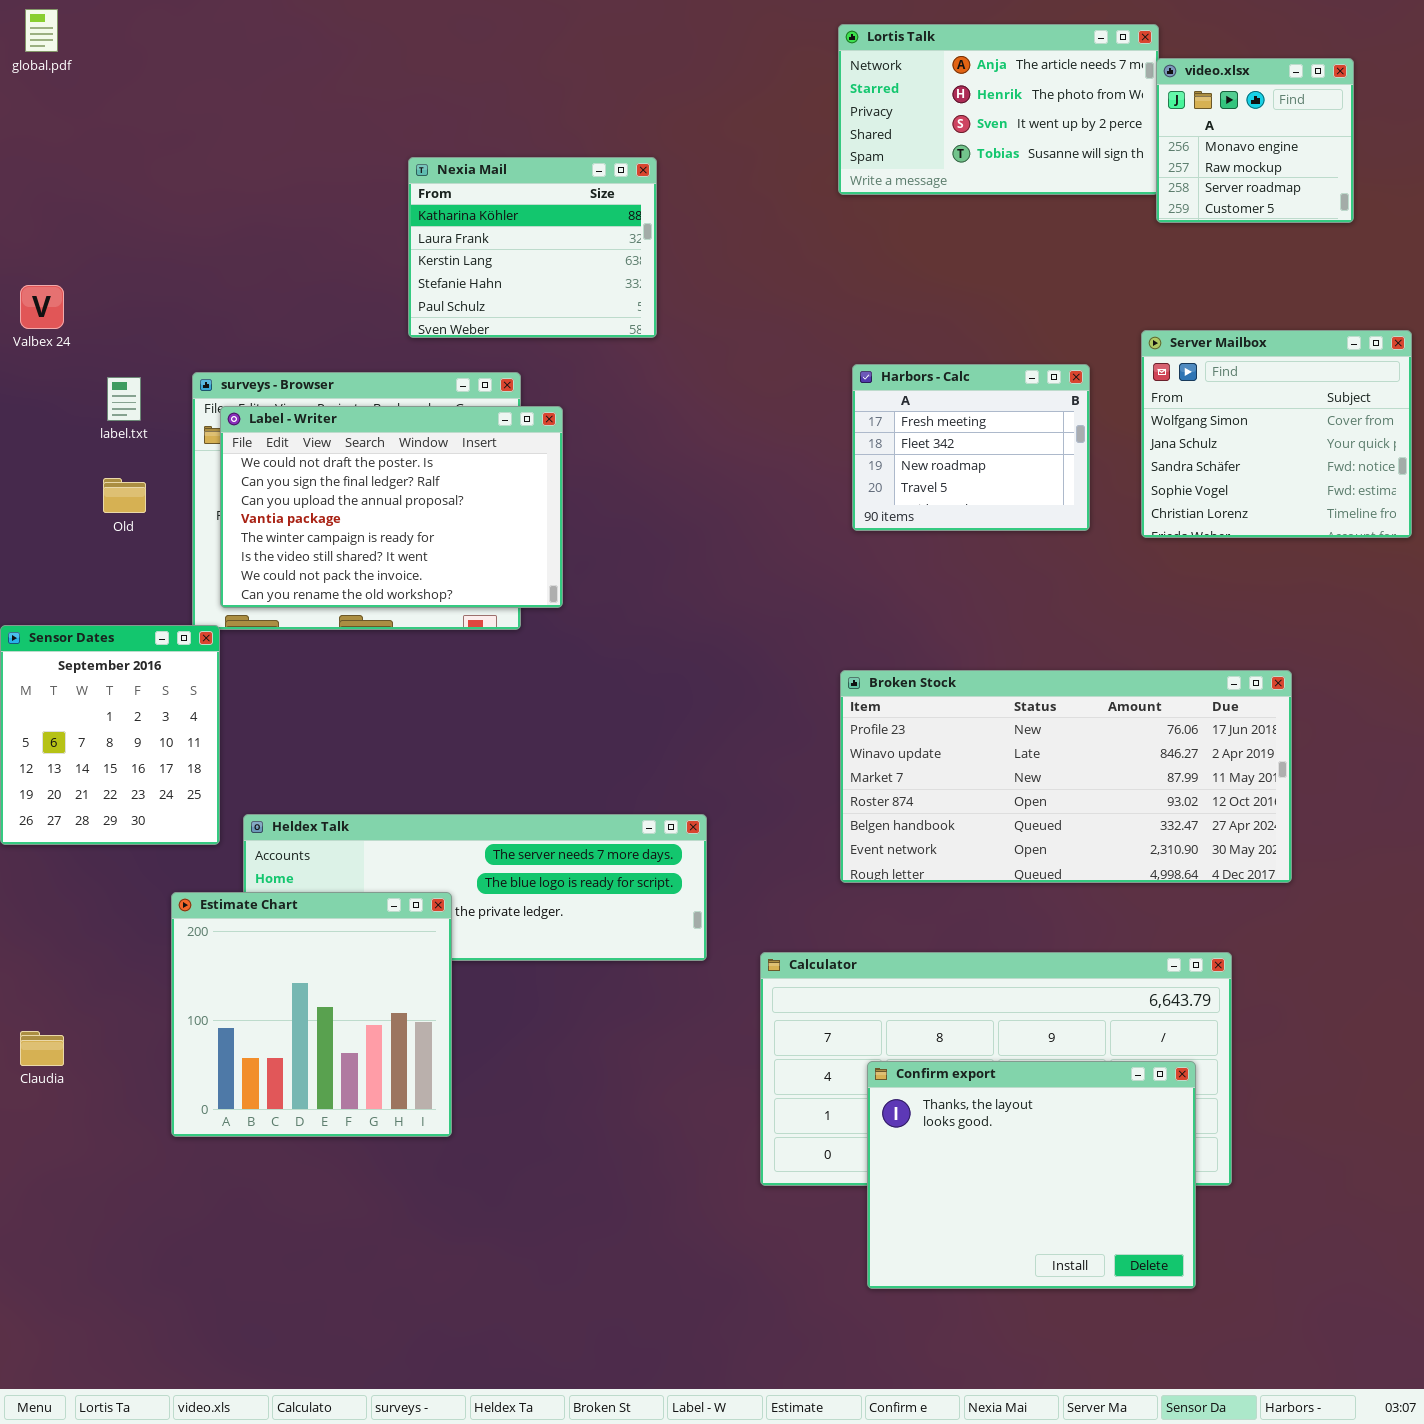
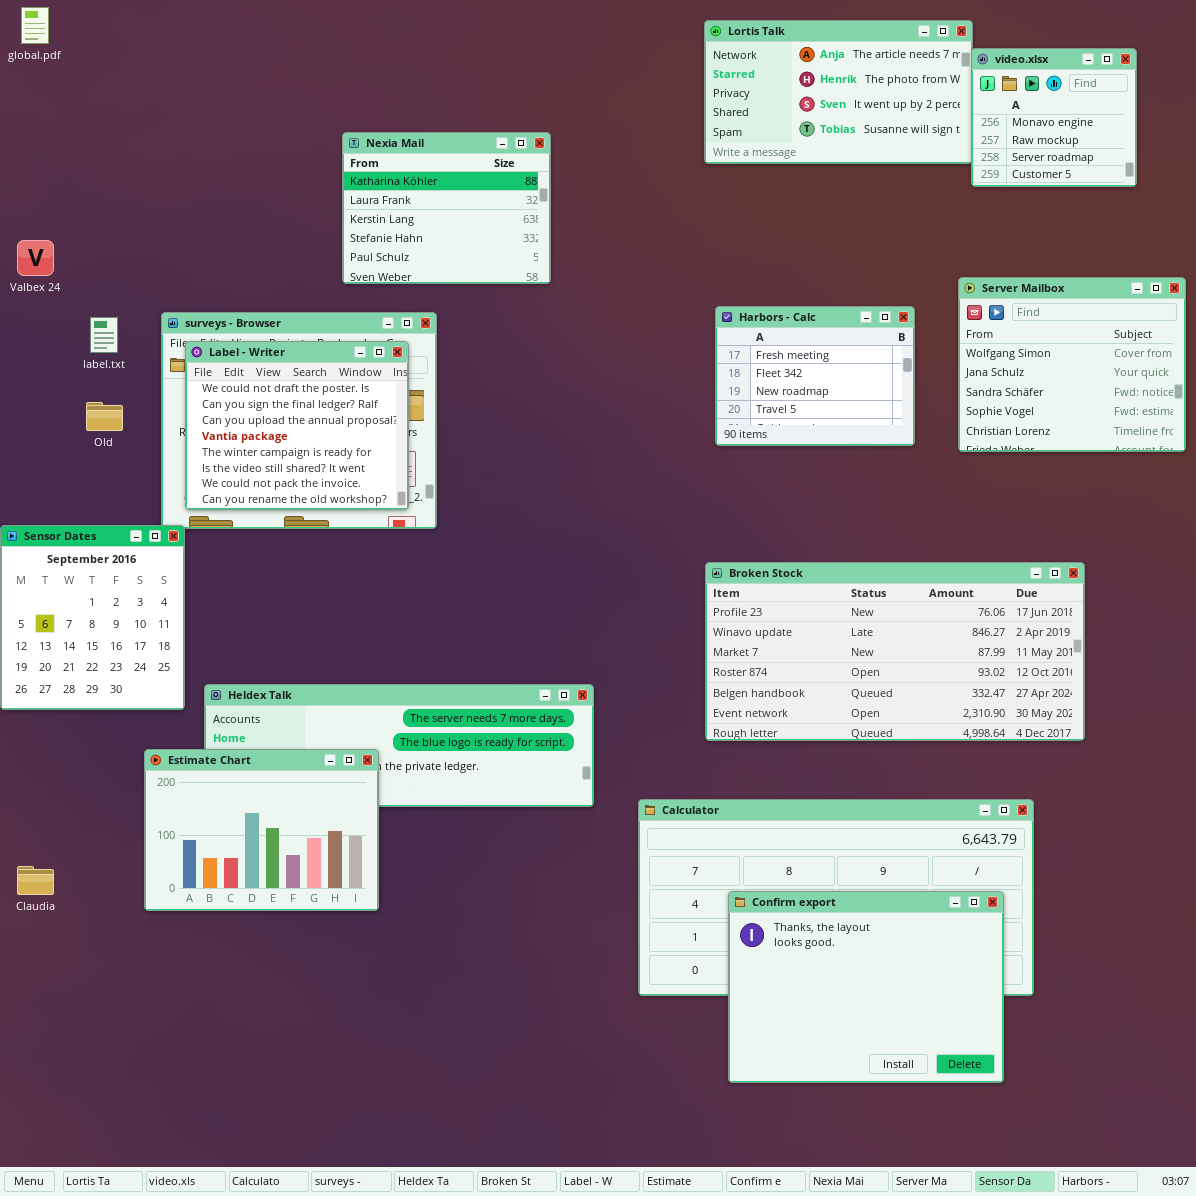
Label - Writer: [220,406,563,608] -> [185,341,409,510], resized
Estimate Chart: [171,892,452,1137] -> [144,749,379,911], resized

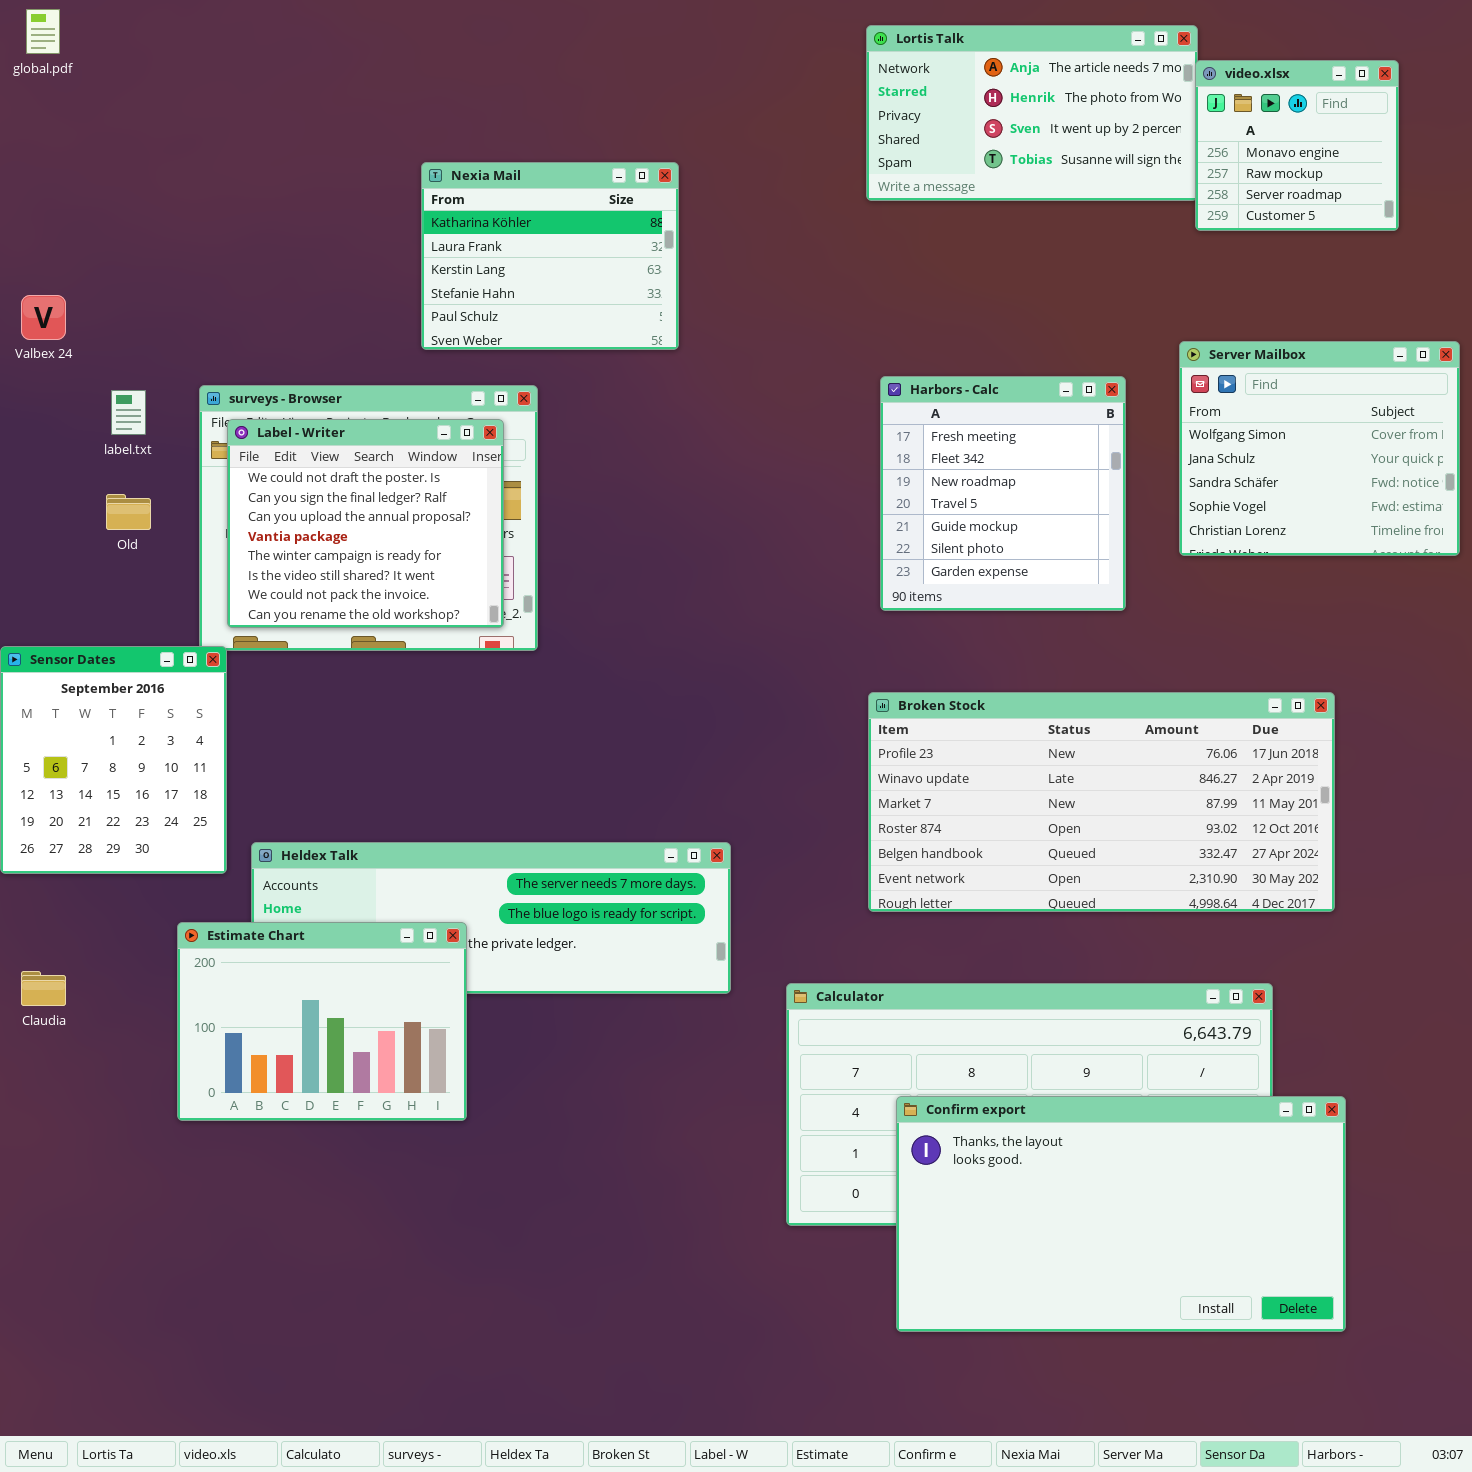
Harbors - Calc: [715,306,915,446] -> [880,376,1126,611], resized
Claudia: [17,866,54,895] -> [21,971,66,1006], moved
Confirm export: [728,891,1004,1083] -> [896,1096,1346,1332], resized

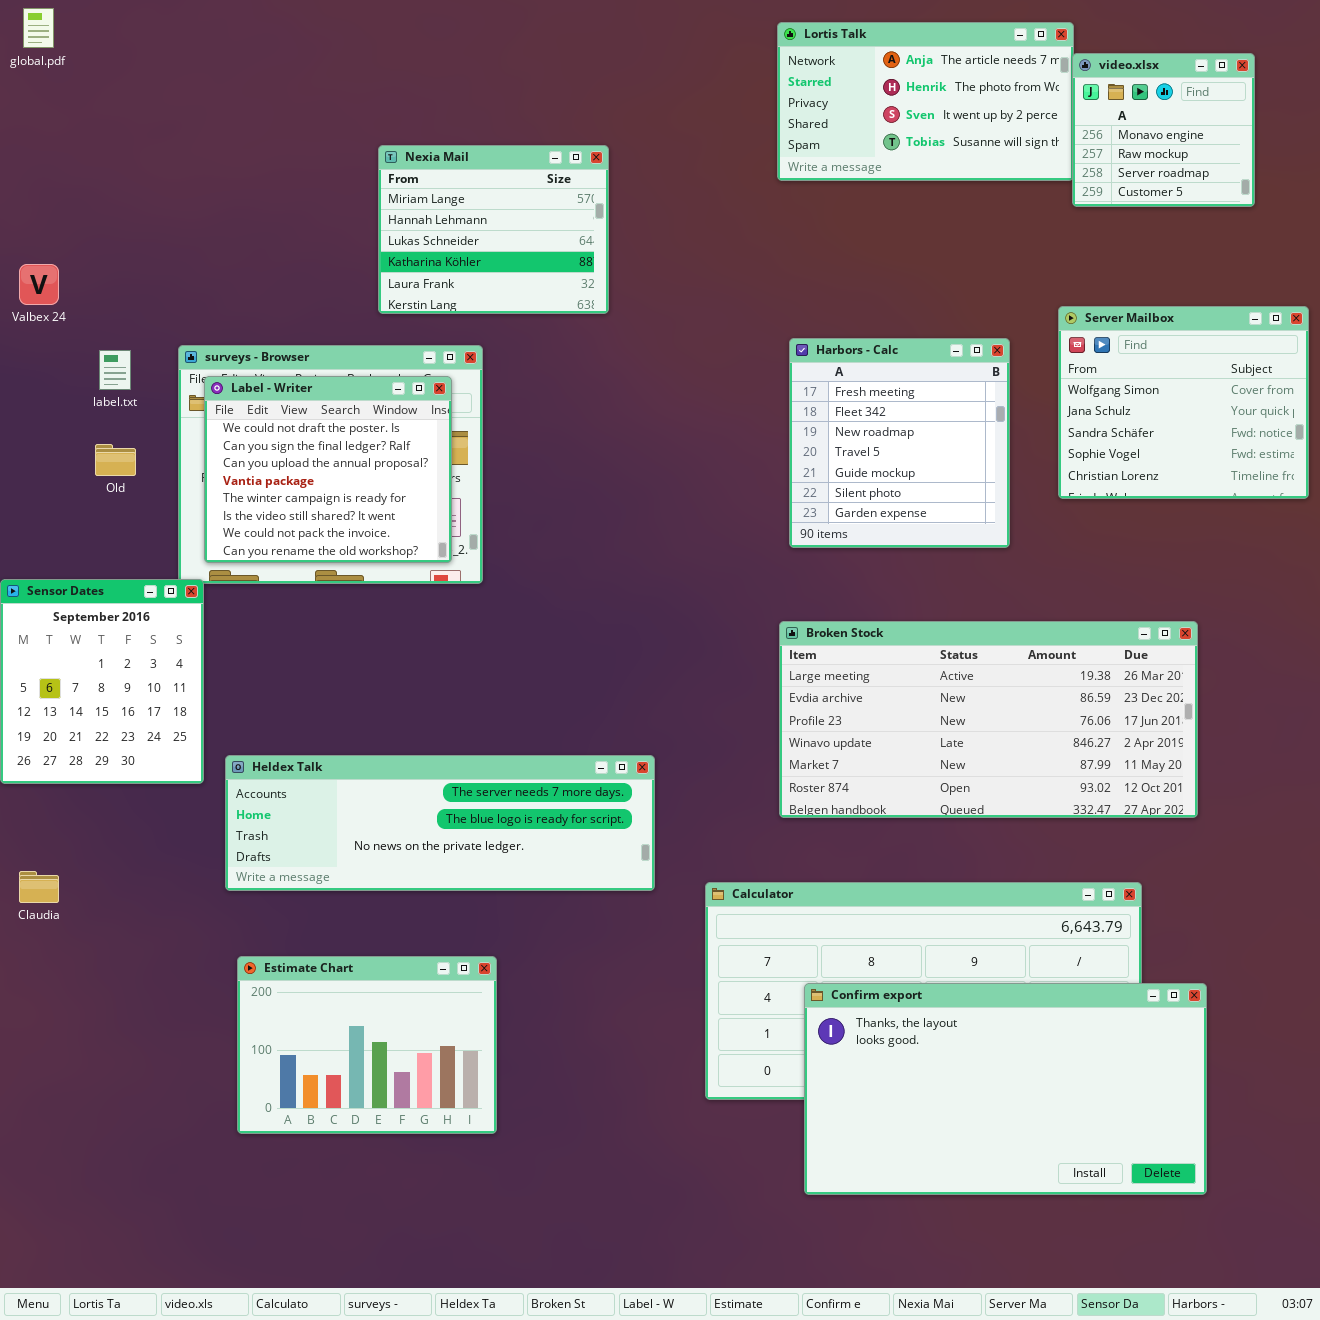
Nexia Mail: [421,162,679,350] -> [378,145,609,314], scrolled up 3 rows
Broken Stock: [868,692,1335,912] -> [779,621,1198,818], scrolled up 2 rows
Estimate Chart: [177,922,467,1121] -> [237,956,497,1134], moved

